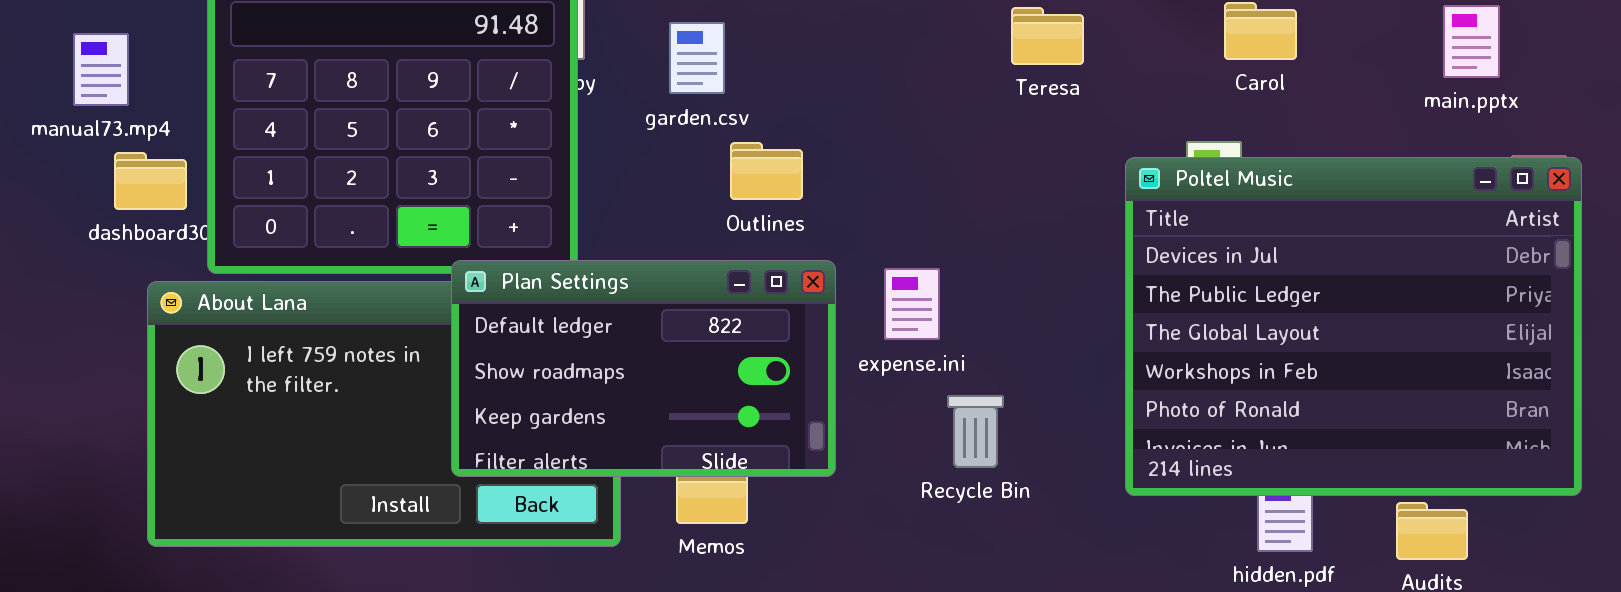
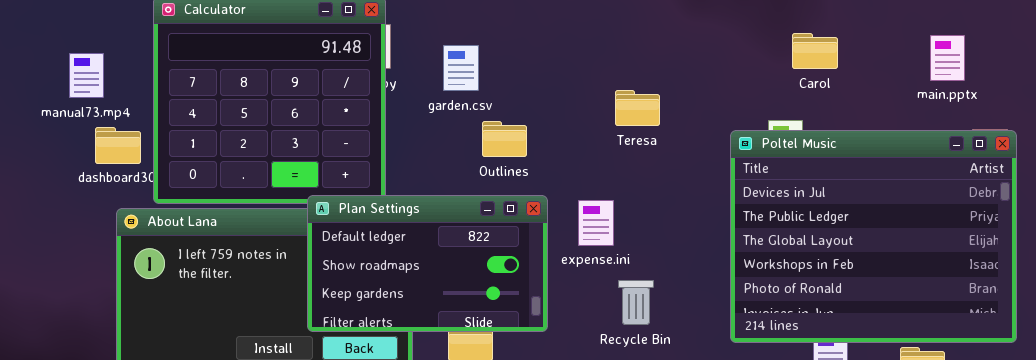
Teresa: [1011,7,1084,65] -> [615,90,660,126], moved

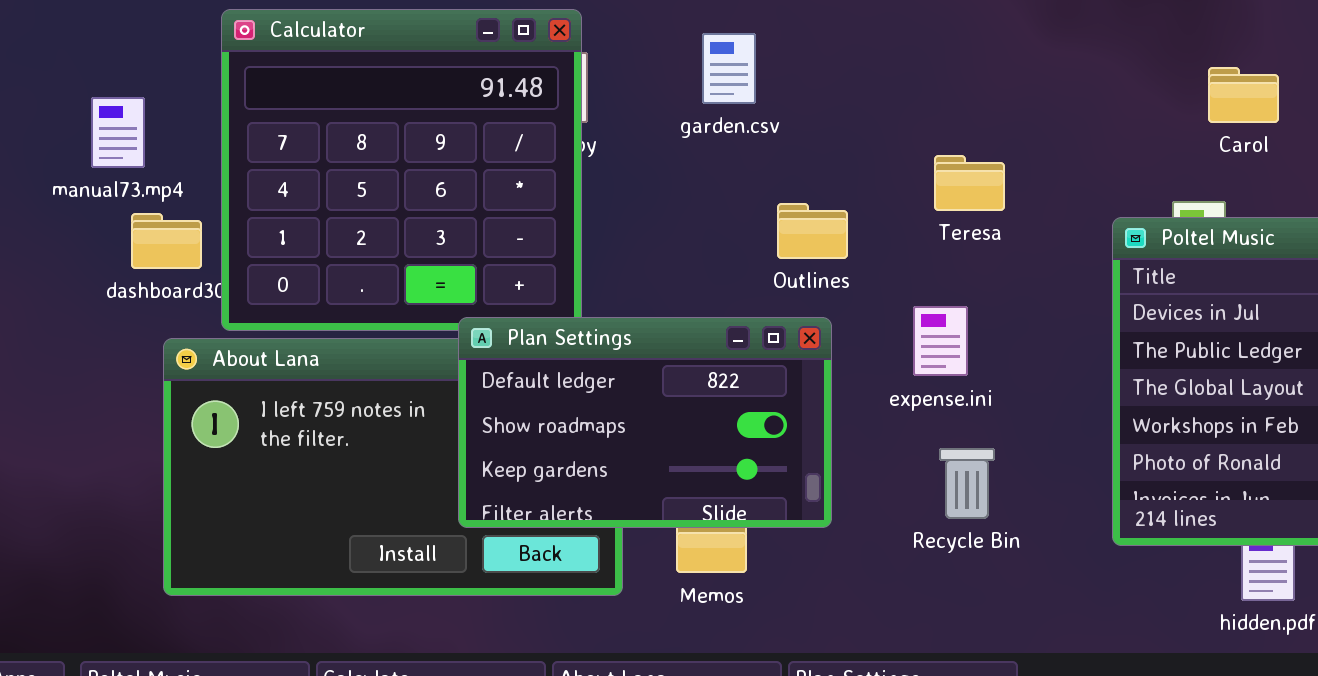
garden.csv: [443,45,479,91] -> [702,33,756,104], moved
Outlines: [482,121,527,157] -> [777,203,848,259], moved
expense.ini: [578,200,614,246] -> [913,306,968,376], moved

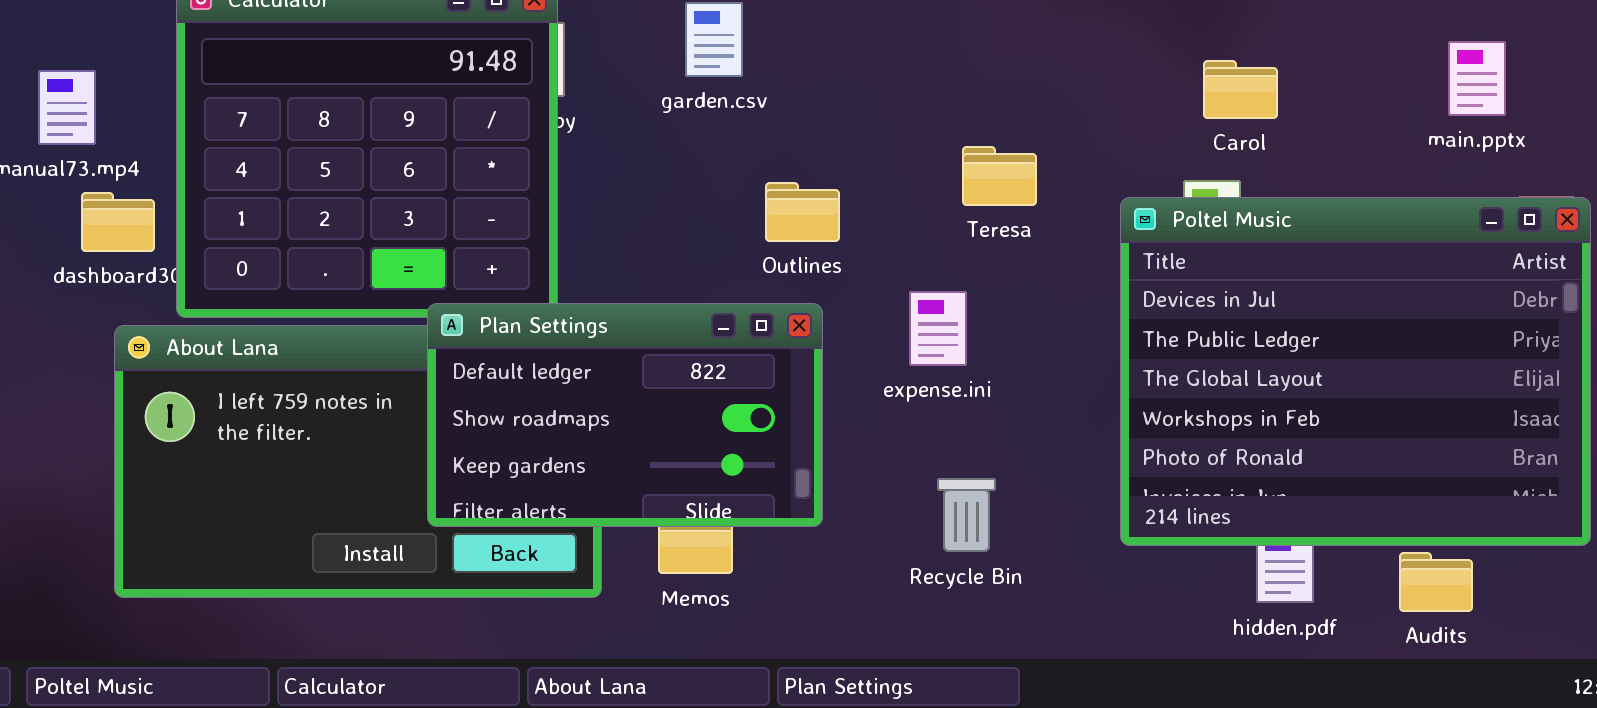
Carol: [1208,67,1279,123] -> [1203,60,1278,119], moved
Teresa: [934,155,1005,211] -> [962,146,1037,206], moved
Recycle Bin: [939,448,995,519] -> [937,478,996,552], moved

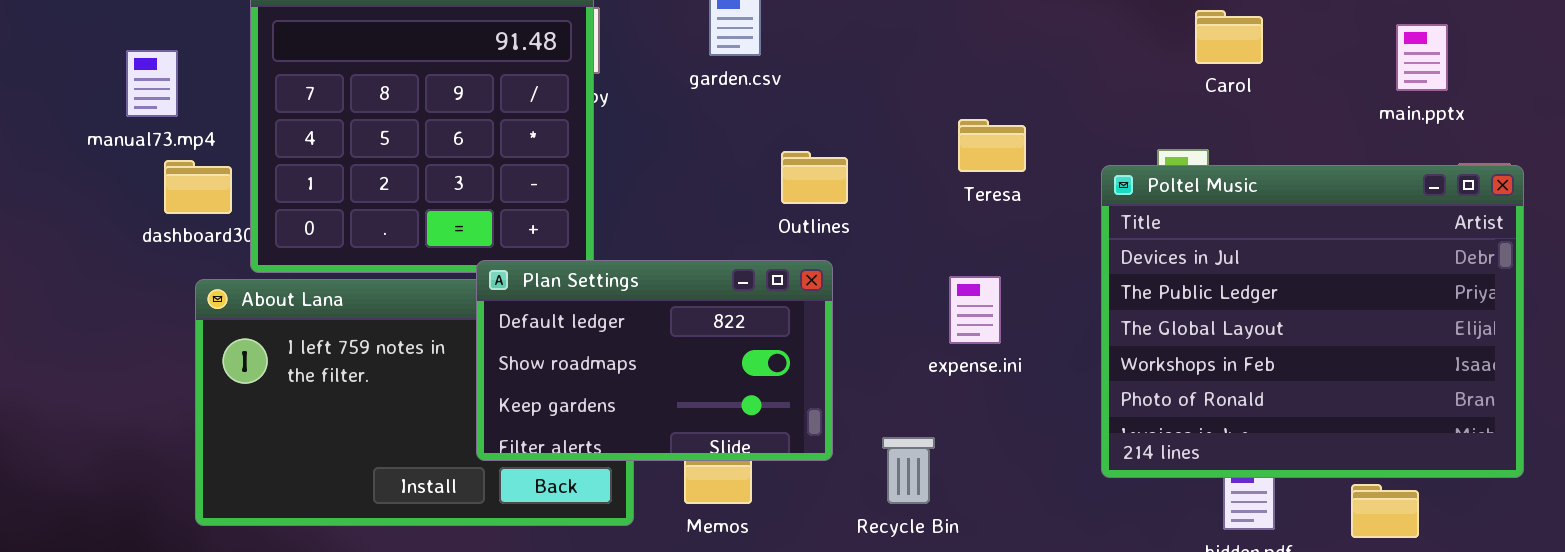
Carol: [1203,60,1278,119] -> [1195,10,1263,64], moved
expense.ini: [909,291,967,366] -> [949,276,1001,344], moved
Recycle Bin: [937,478,996,552] -> [882,437,935,504], moved

